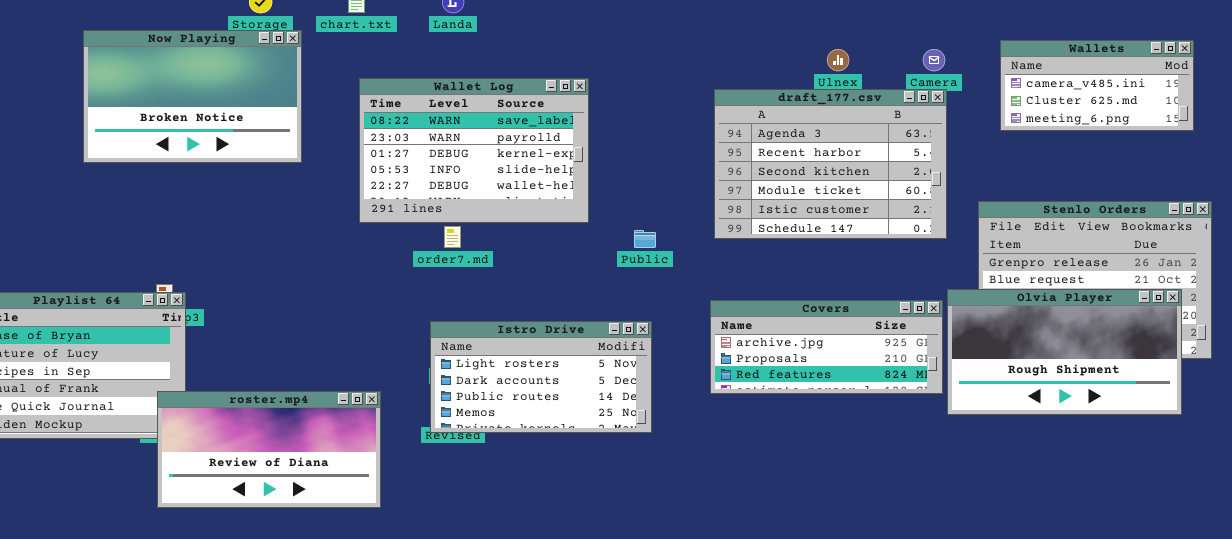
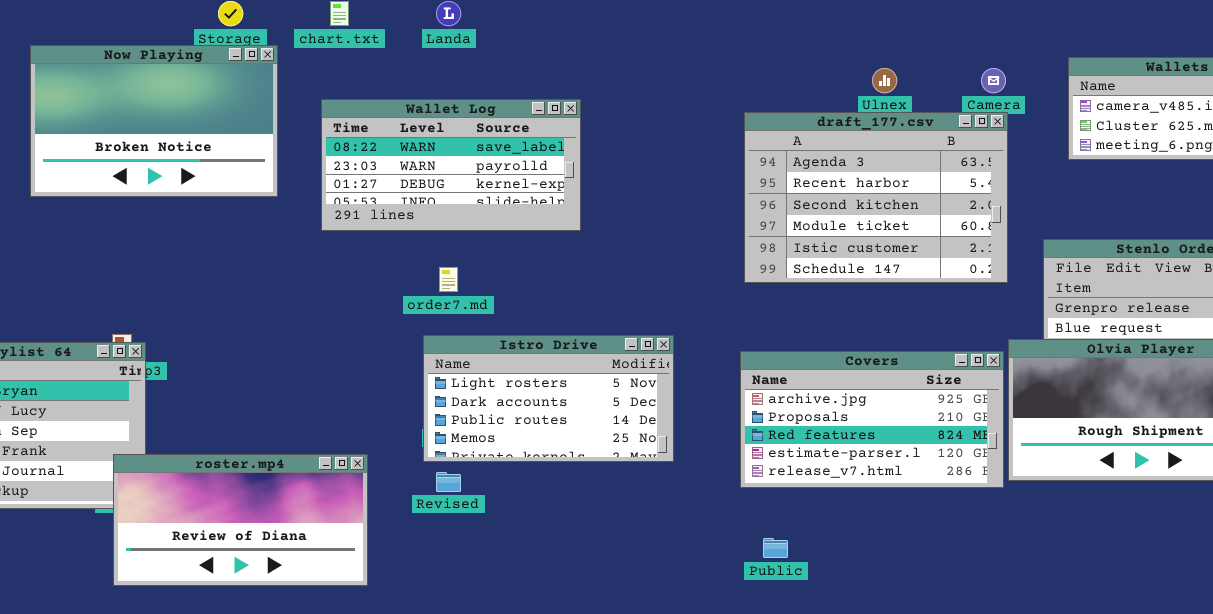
Wallet Log: [359,78,589,223] -> [321,99,581,231], moved, resized
Public: [634,230,656,248] -> [763,538,788,558], moved
Covers: [710,300,943,394] -> [740,351,1004,488], resized
Istro Drive: [430,321,652,433] -> [423,335,674,462], moved

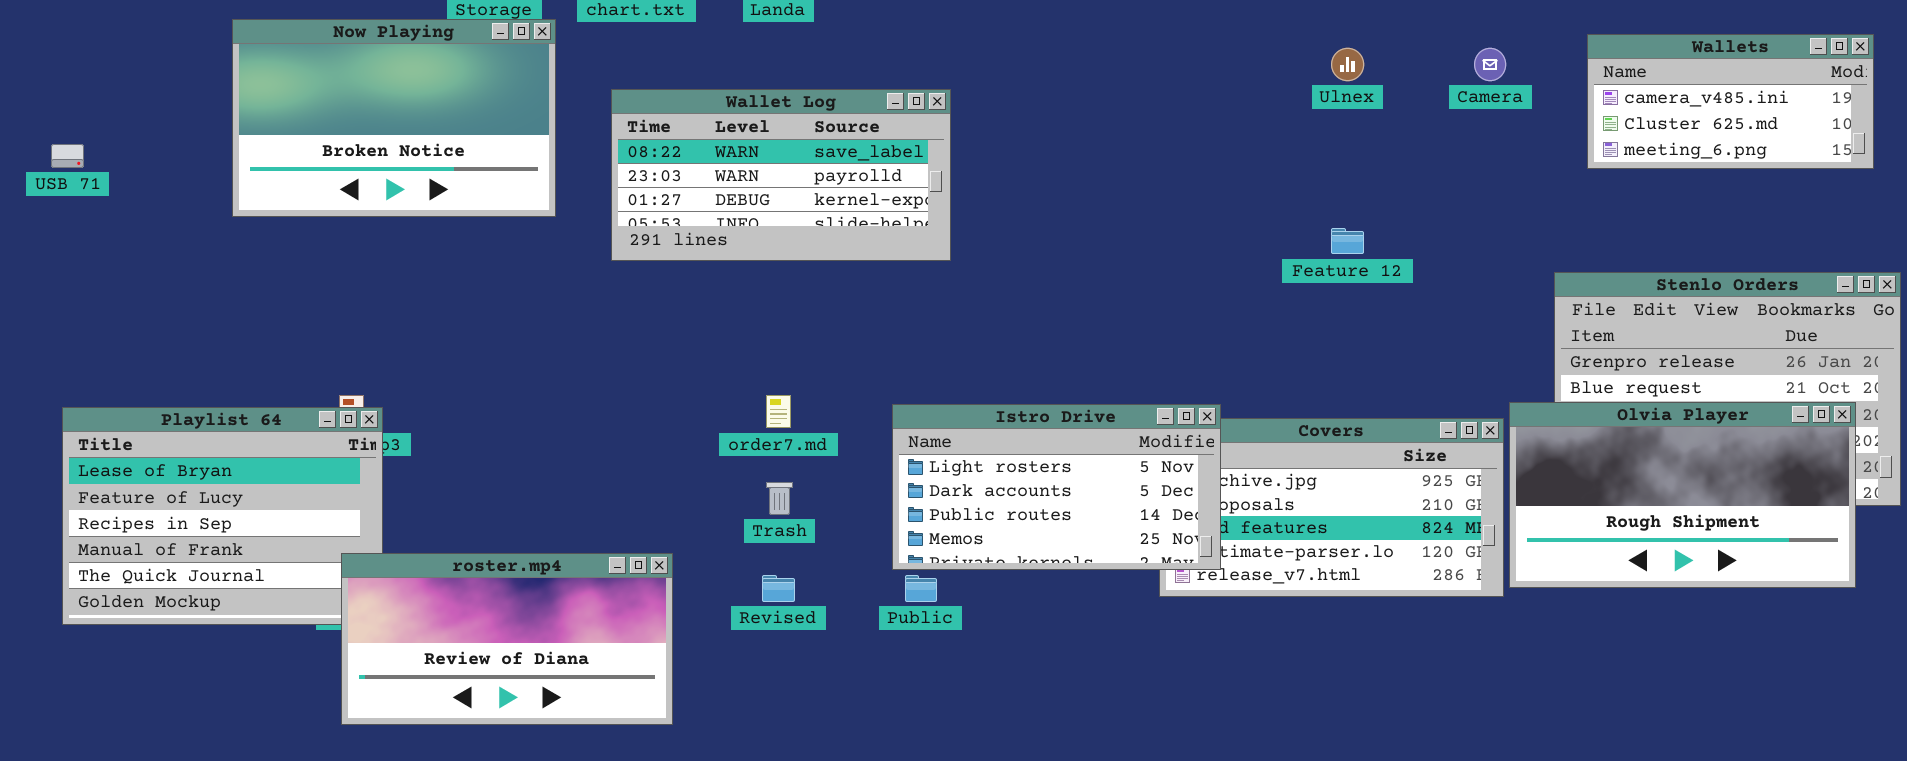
draft_177.csv: [744,112,1008,283] -> none, closed
order7.md: [439,267,458,292] -> [766,395,791,428], moved
Istro Drive: [423,335,674,462] -> [892,404,1221,570], moved
Public: [763,538,788,558] -> [905,575,937,602], moved

